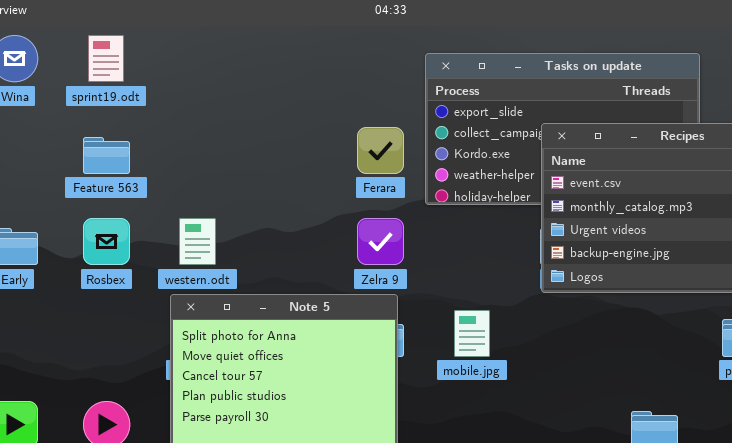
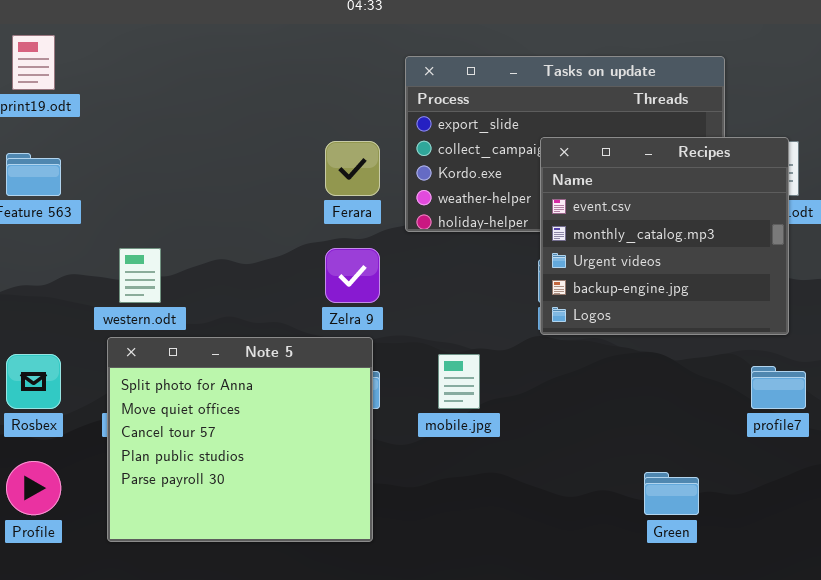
Rosbex: [83,218,130,265] -> [6,354,61,409], moved

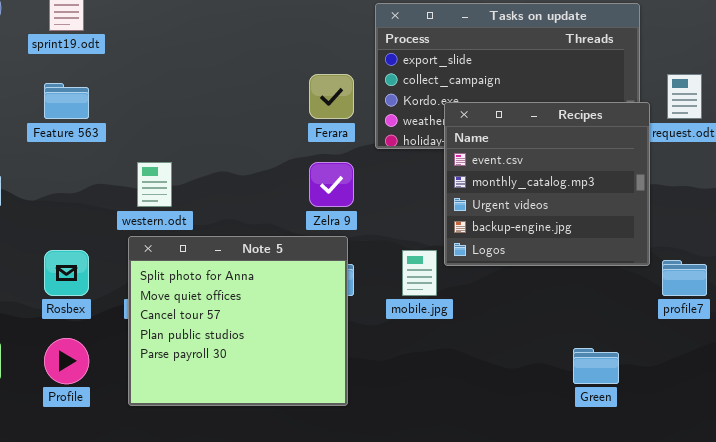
Recipes: [540,137,789,335] -> [444,102,650,266], moved

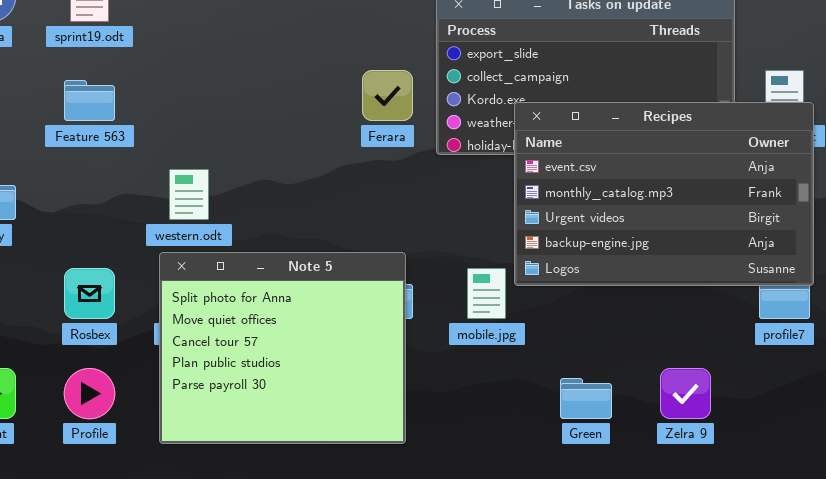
Recipes: [444,102,650,266] -> [514,102,814,286], resized
Zelra 9: [309,162,354,207] -> [660,368,711,419], moved
Green: [573,348,619,384] -> [560,378,612,419], moved

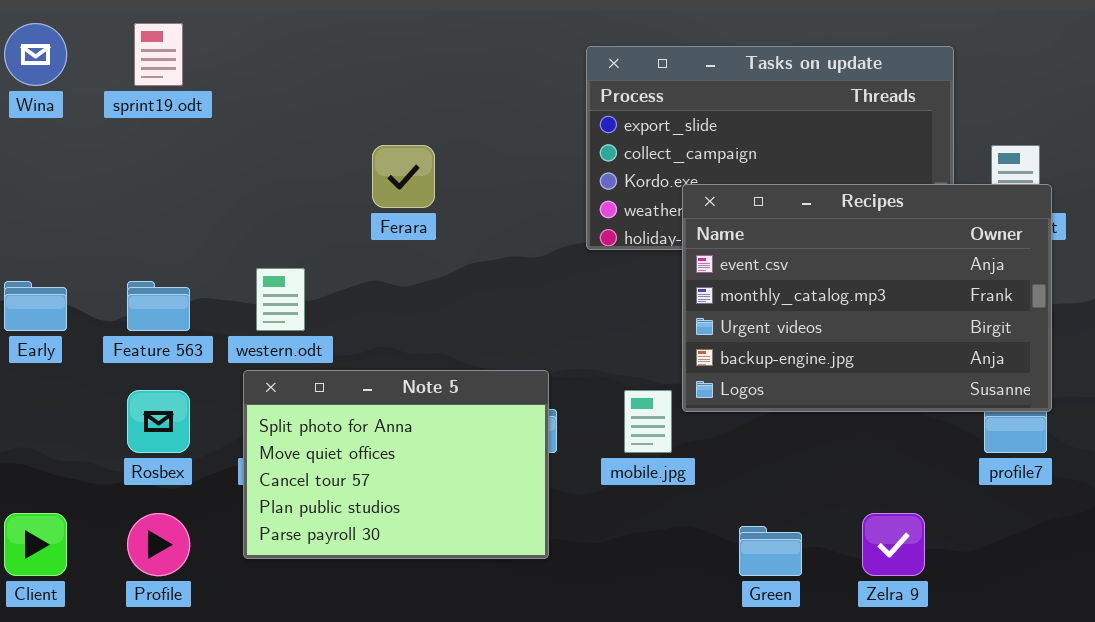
Ferara: [362,70,413,121] -> [372,145,435,208], moved
Feature 563: [64,80,115,121] -> [127,281,190,331], moved
Note 5: [159,252,406,444] -> [243,370,549,559], resized

